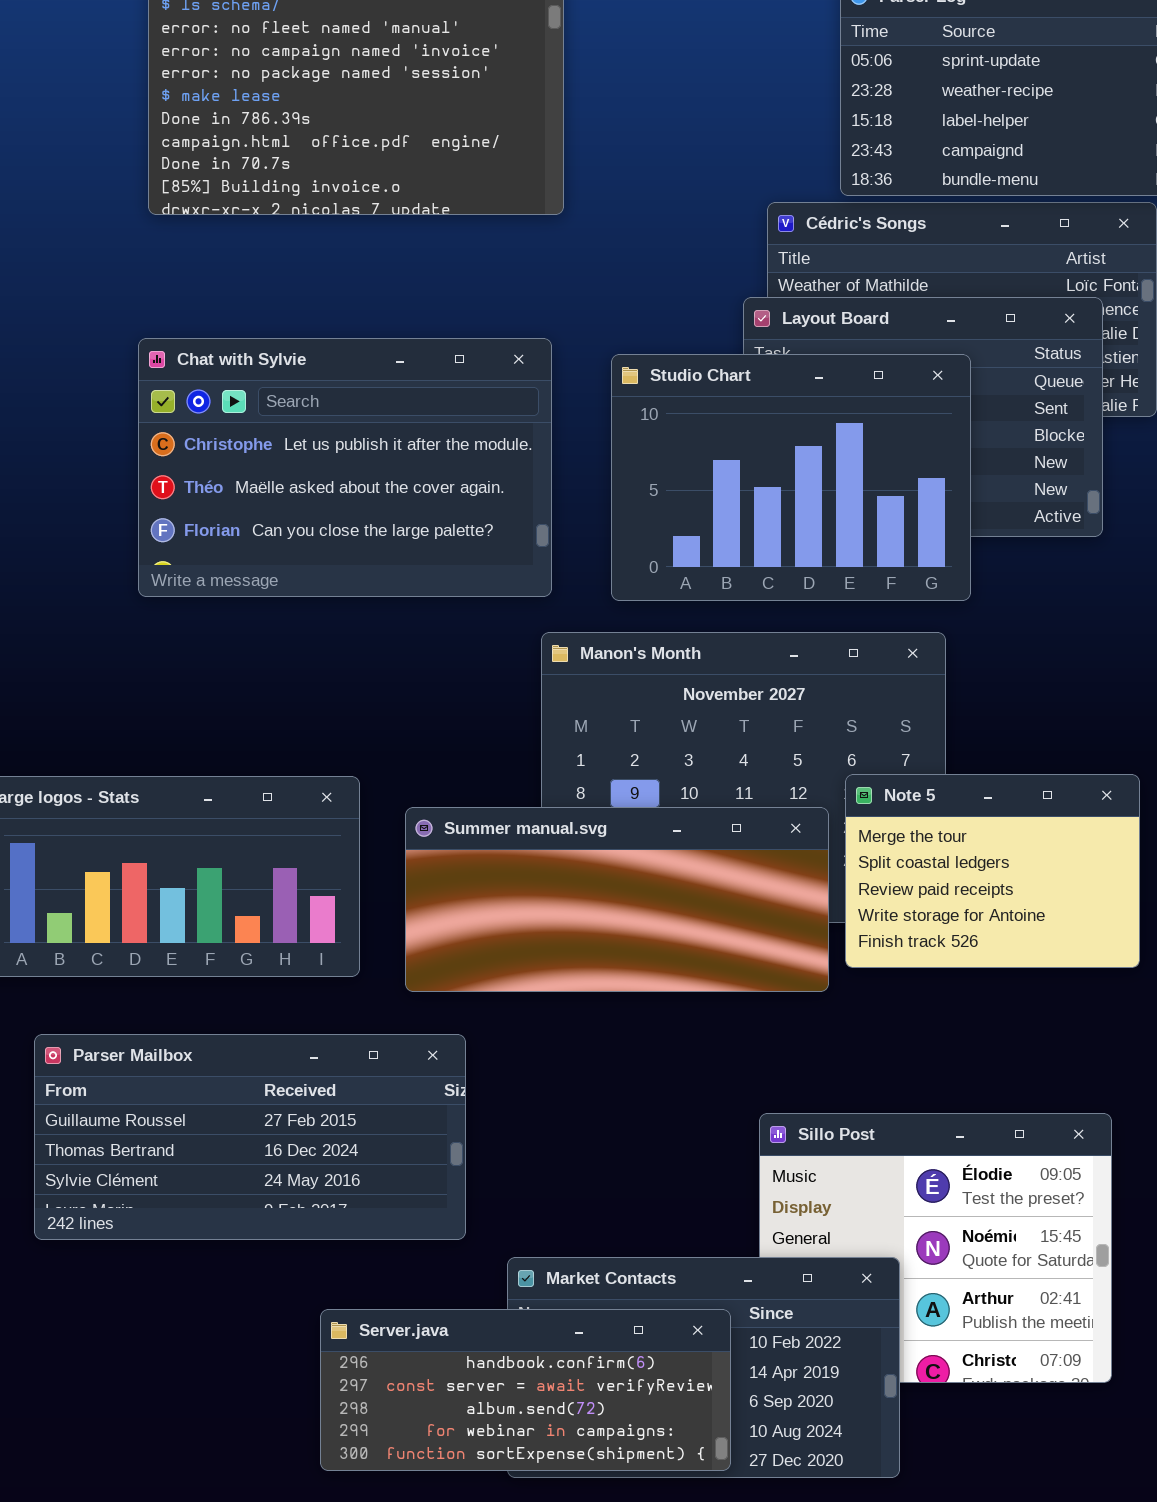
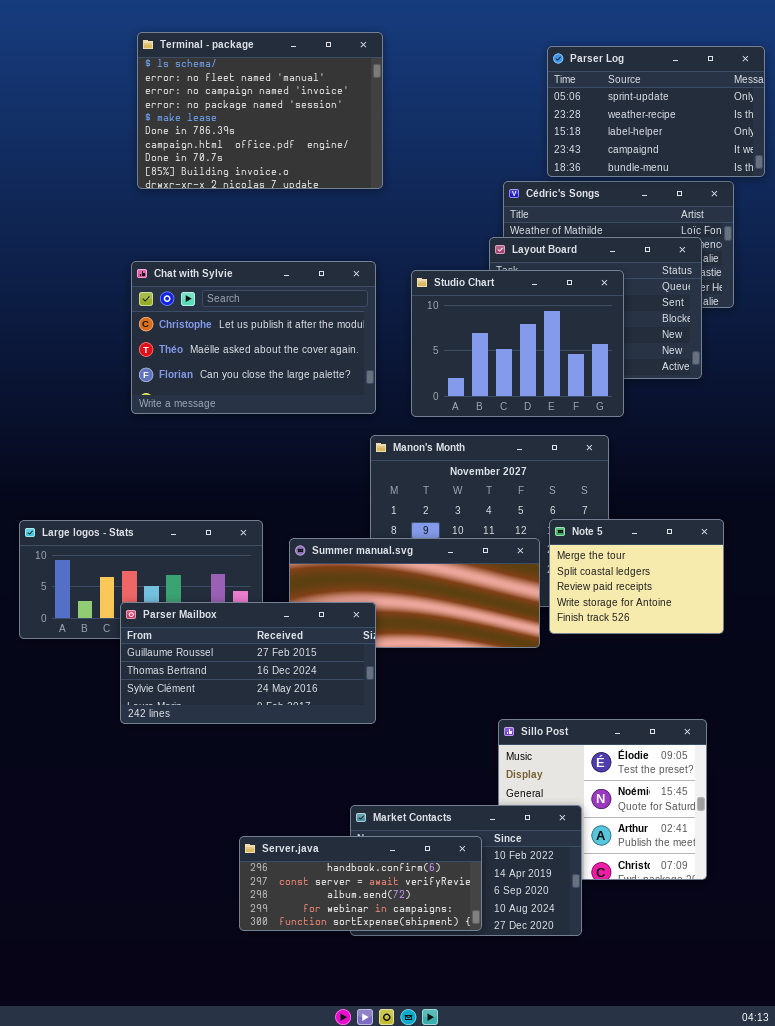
Parser Mailbox: [34,1034,466,1240] -> [120,602,376,724], moved

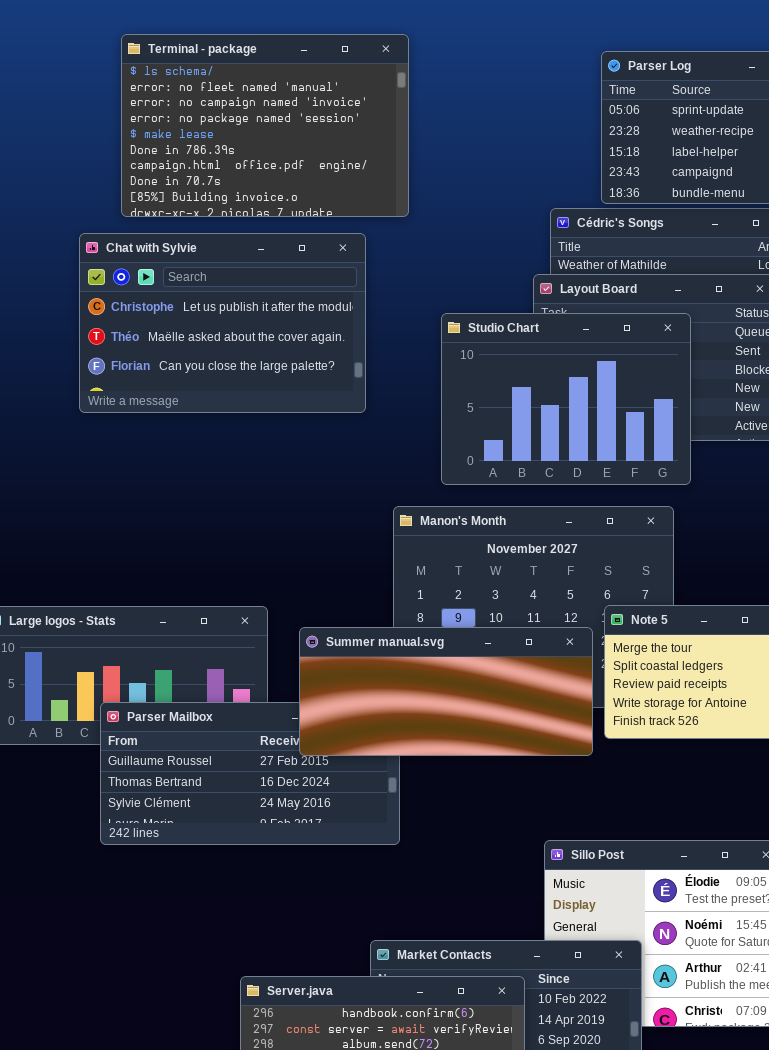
Chat with Sylvie: [131,261,376,414] -> [79,233,366,413], moved
Summer manual.svg: [289,538,540,648] -> [299,627,593,756], raised

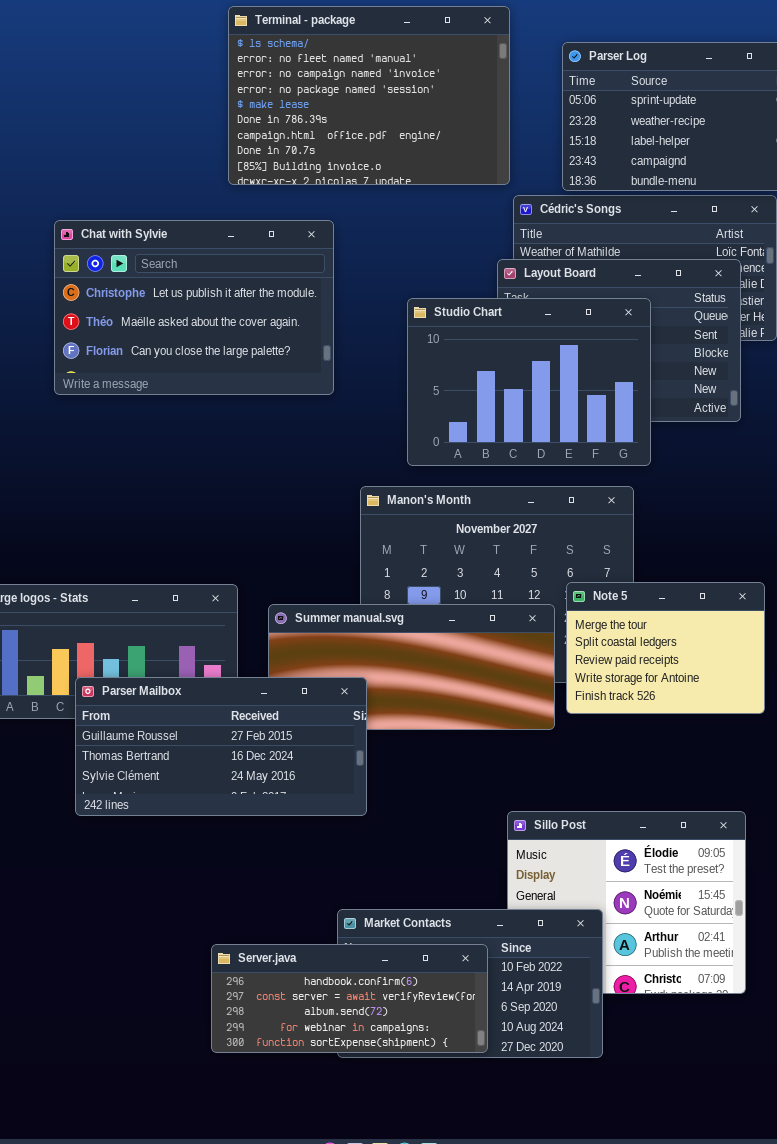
Terminal - package: [121,34,409,217] -> [228,6,510,185], moved
Parser Mailbox: [100,702,400,845] -> [75,677,367,816], raised

